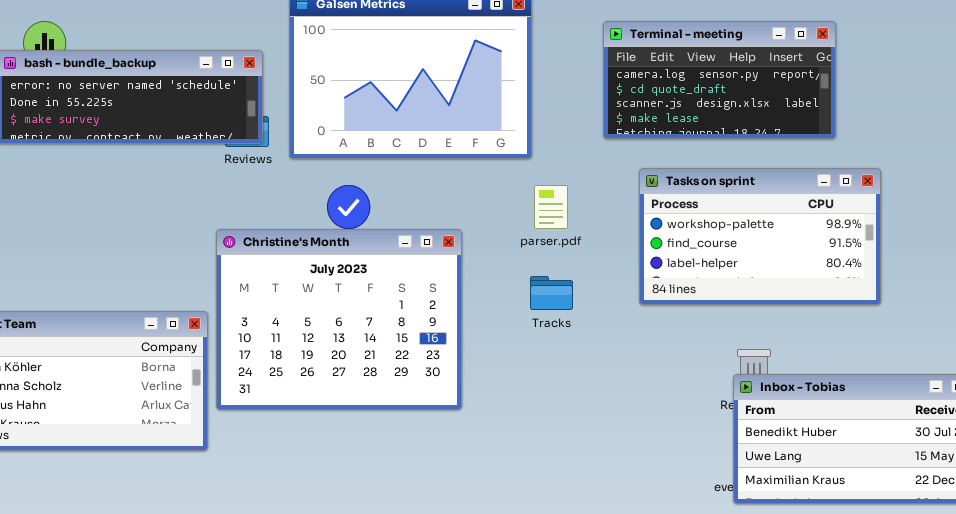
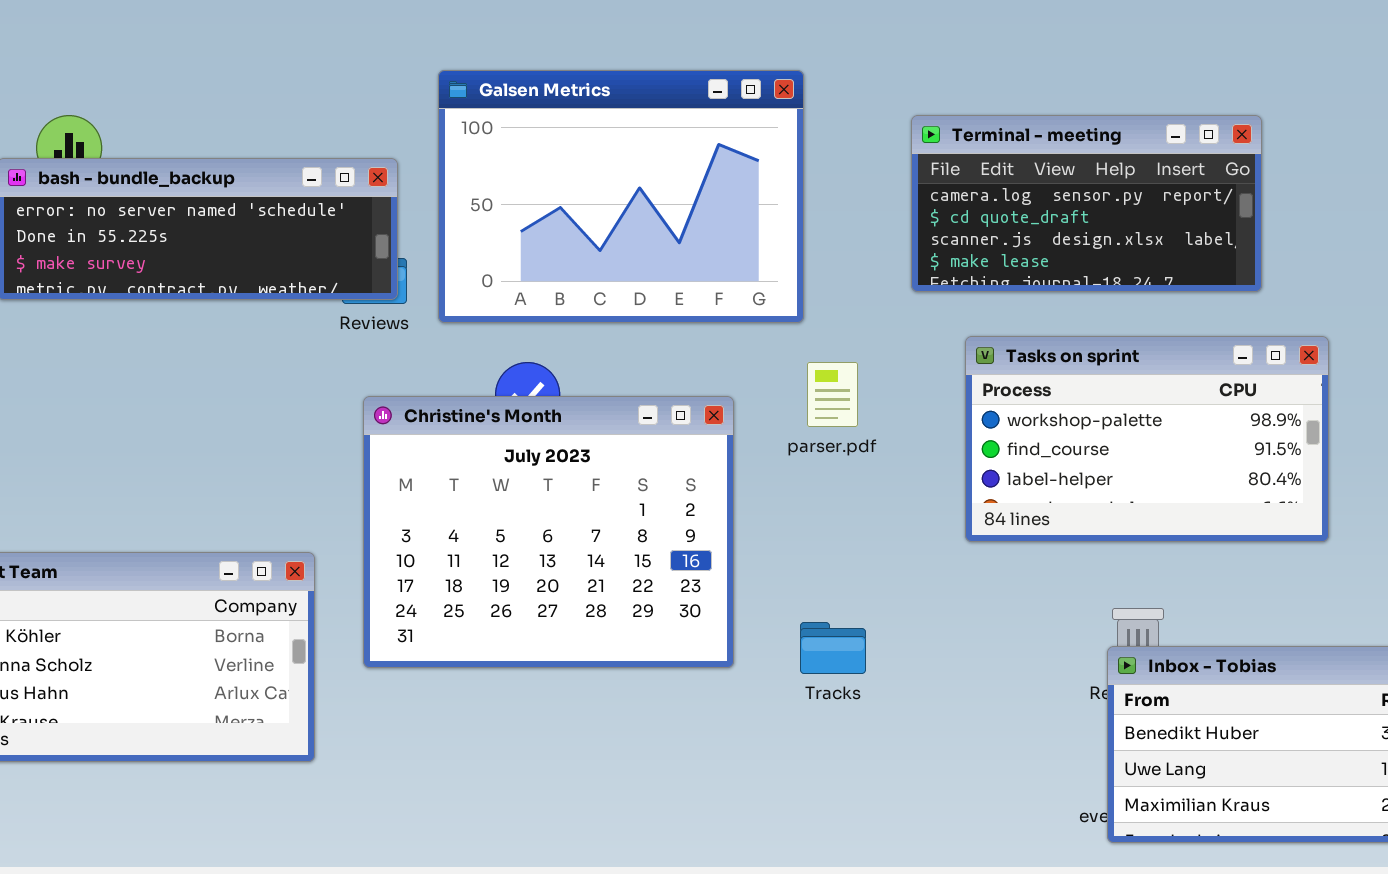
Christine's Month: [216,229,462,410] -> [363,396,734,668], moved
Tracks: [530,276,573,310] -> [800,622,866,674], moved

